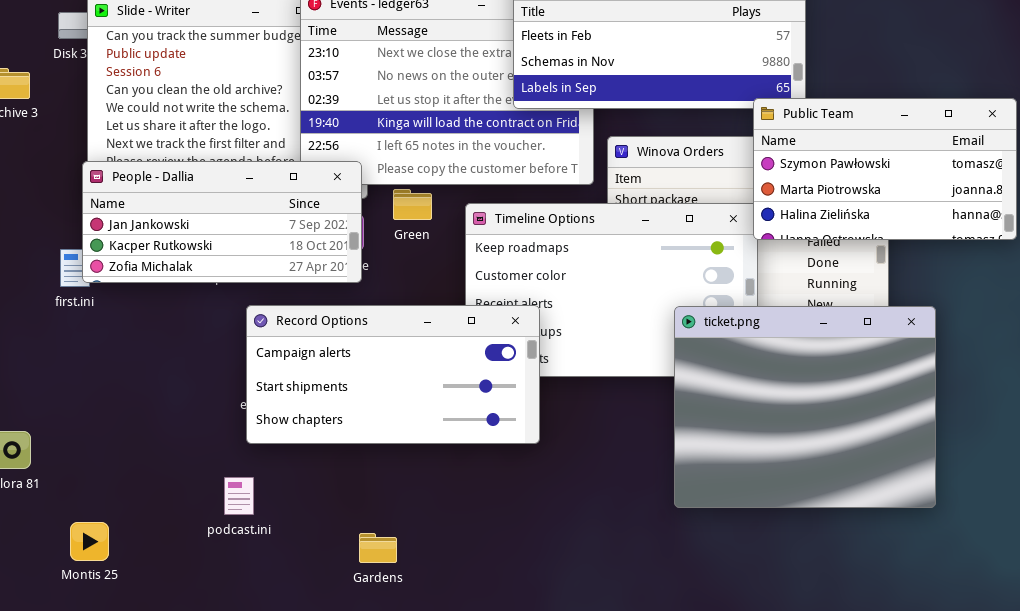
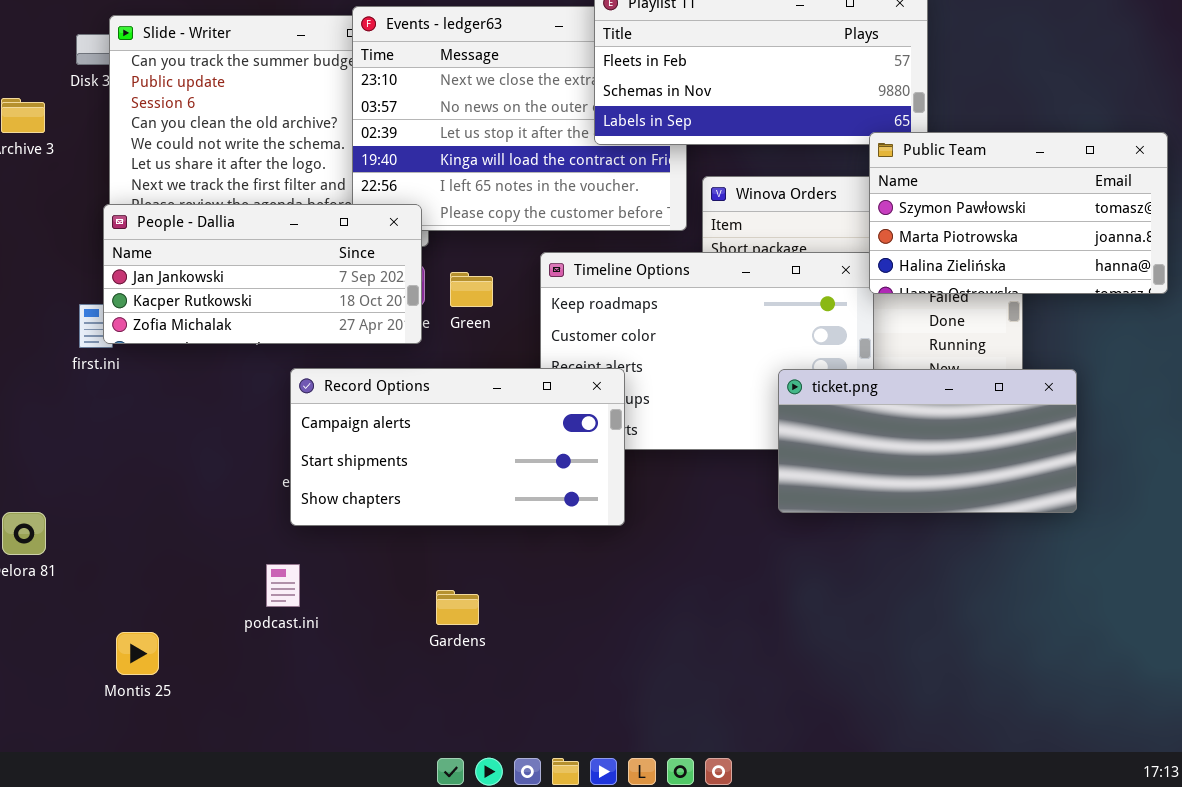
Green: [393,189,432,220] -> [450,272,493,307], moved
ticket.png: [674,306,936,508] -> [778,369,1077,513], resized
Montis 25: [70,522,109,561] -> [116,632,159,675], moved
Gardens: [359,533,397,563] -> [436,590,479,625], moved

